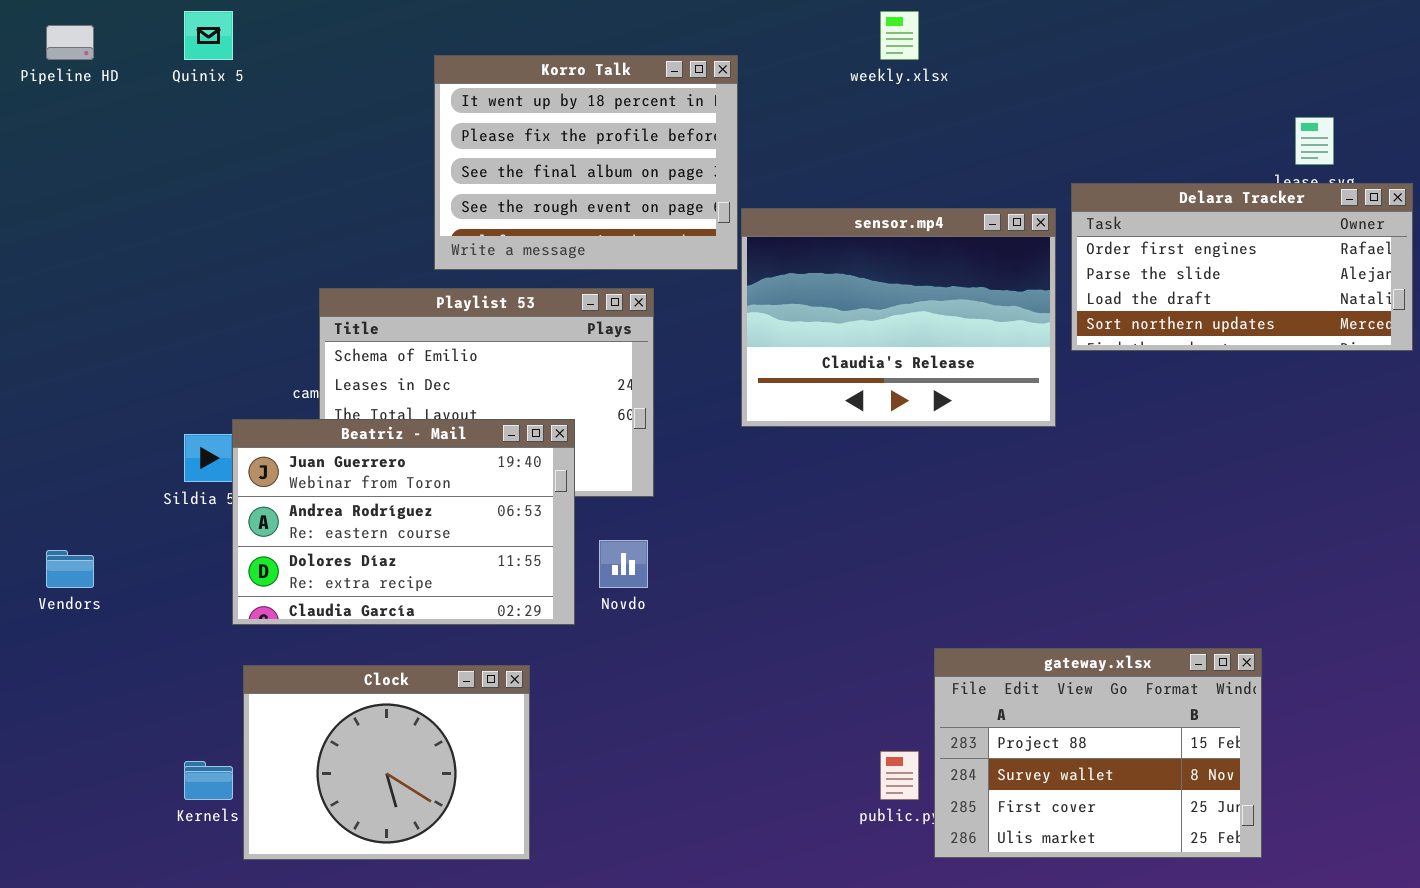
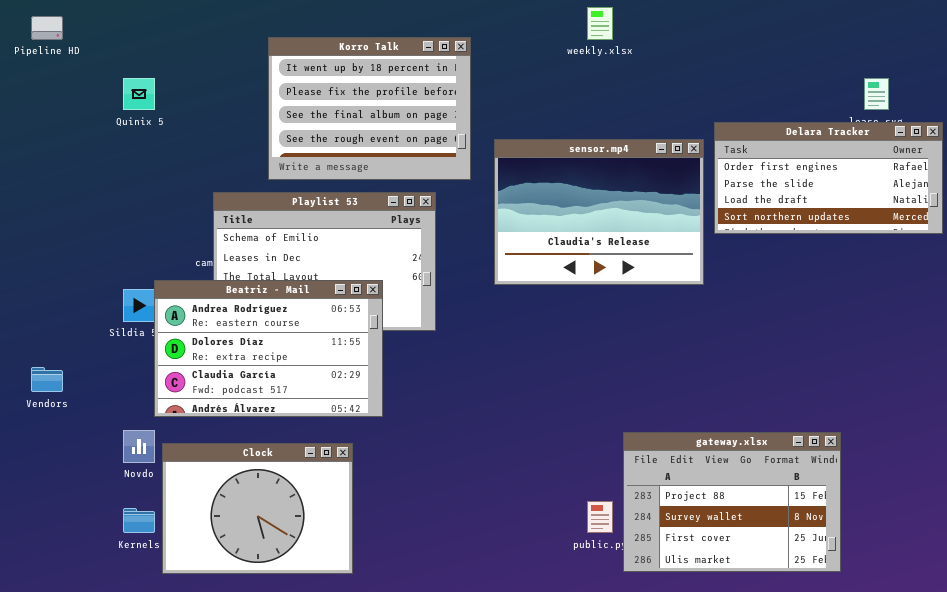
Quinix 5: [184,11,233,60] -> [123,78,155,110], moved
Korro Talk: [434,55,738,270] -> [268,37,471,180], moved
Beatriz - Mail: [232,419,575,625] -> [154,280,383,417], scrolled down 1 row
Novdo: [599,540,648,588] -> [123,430,155,463], moved

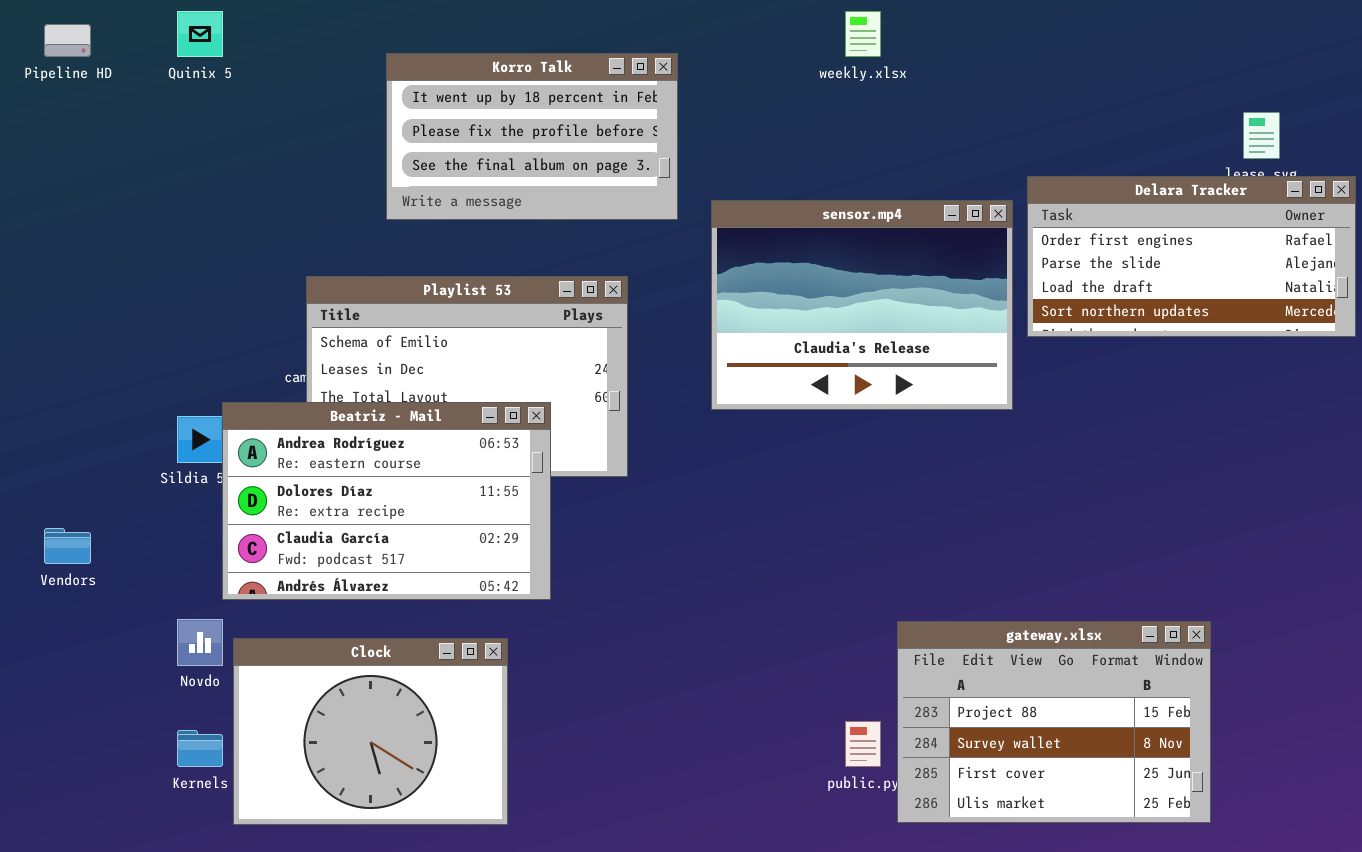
Korro Talk: [268,37,471,180] -> [386,53,678,220], resized
Quinix 5: [123,78,155,110] -> [177,11,223,57], moved

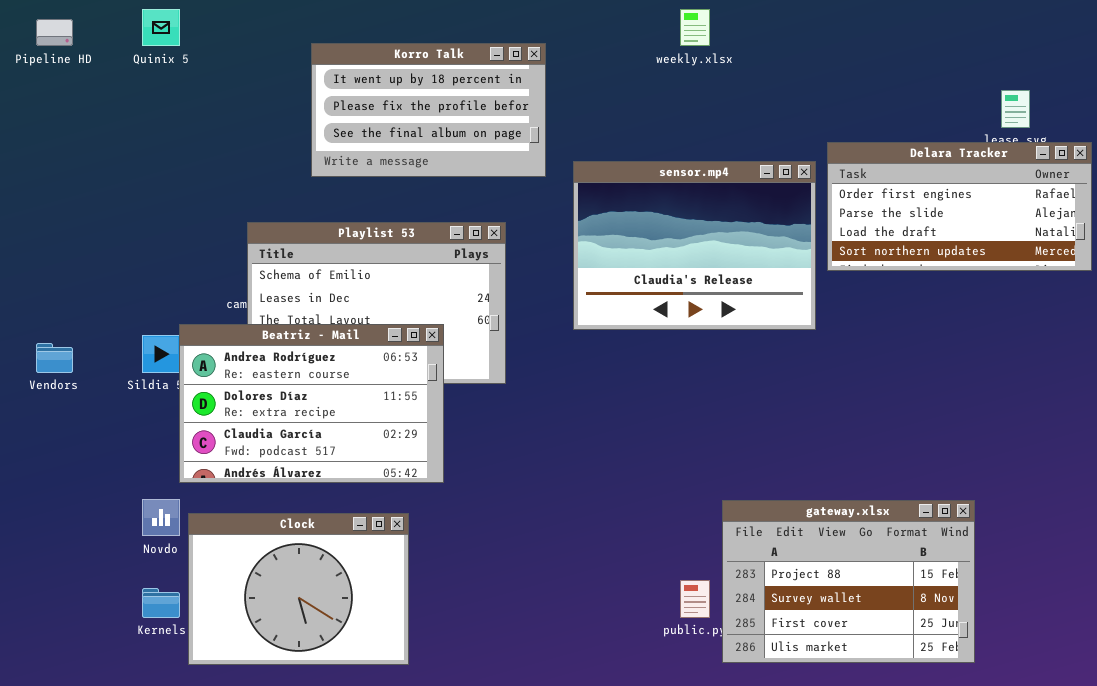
Vendors: [44,528,91,564] -> [36,343,73,373], moved

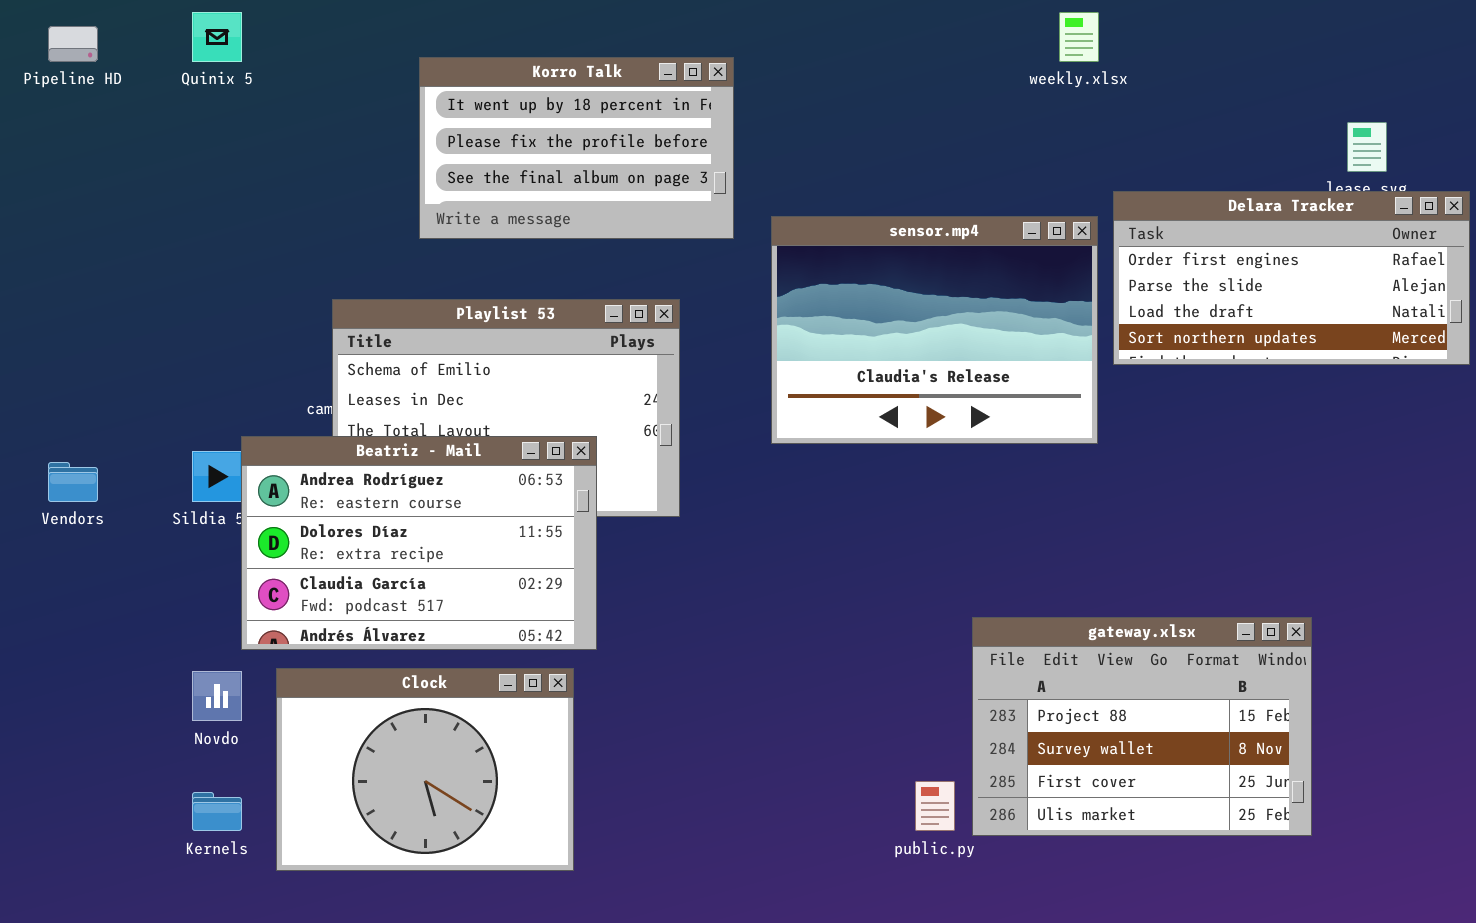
weekly.xlsx: [680,9,710,46] -> [1059,12,1099,62], moved
gateway.xlsx: [722,500,975,663] -> [972,617,1312,836], moved
Clock: [188,513,409,665] -> [276,668,574,871], moved

